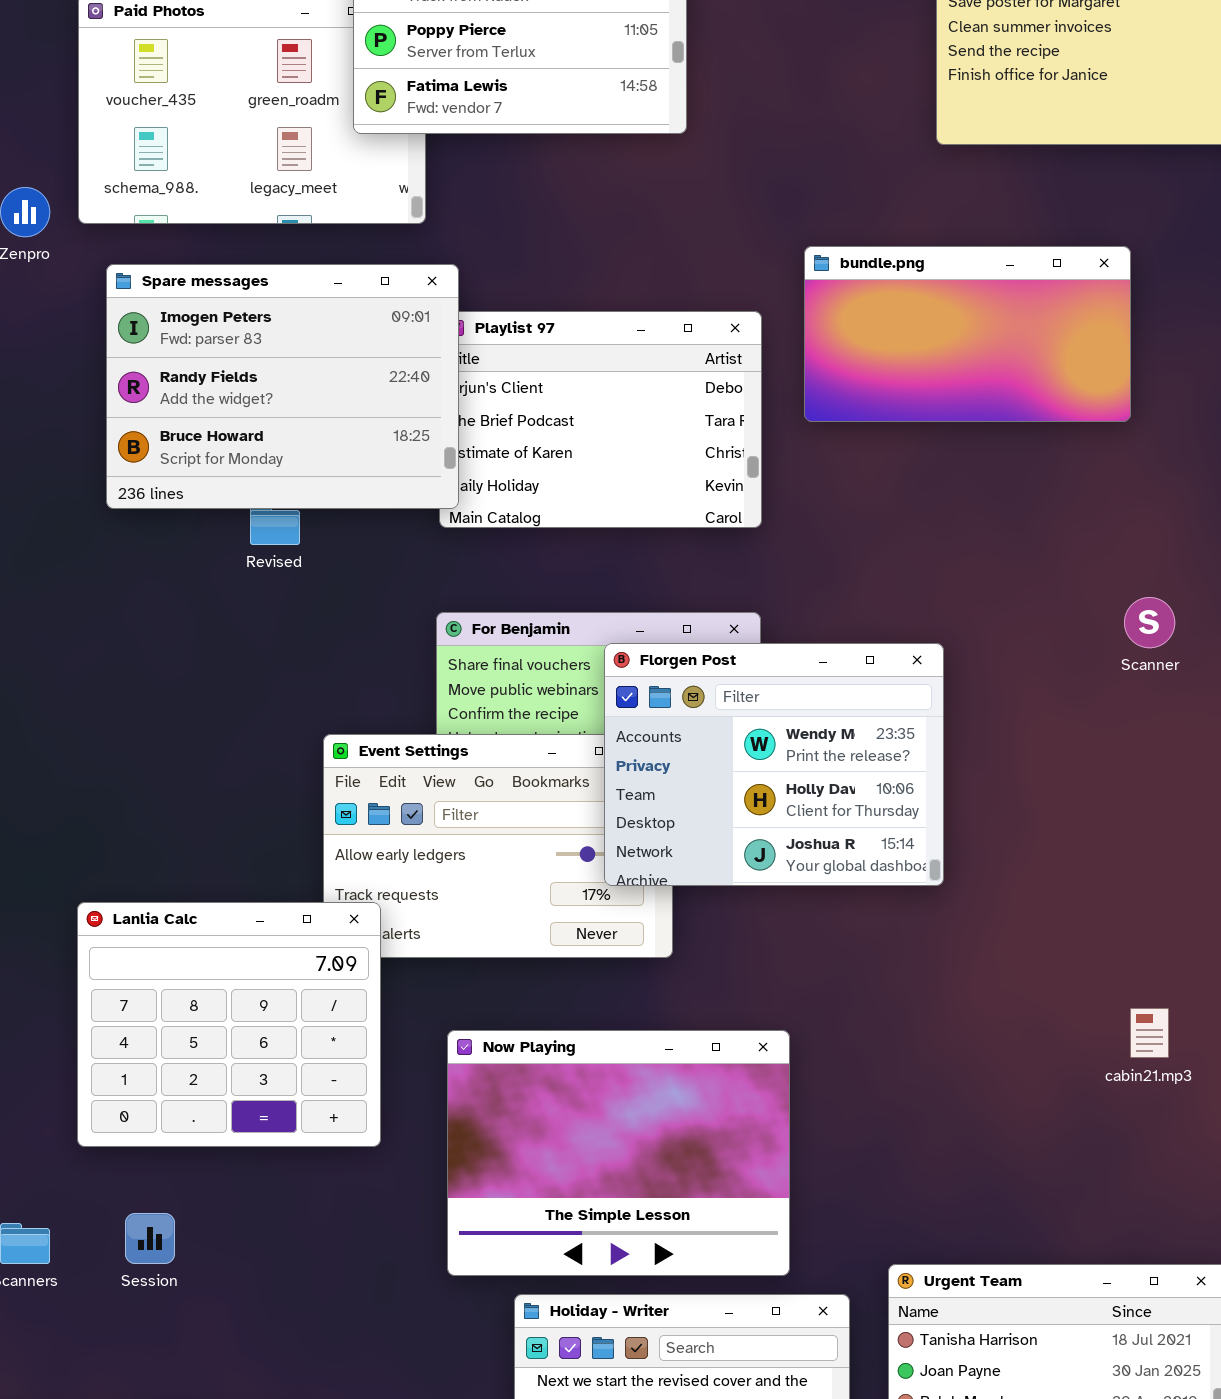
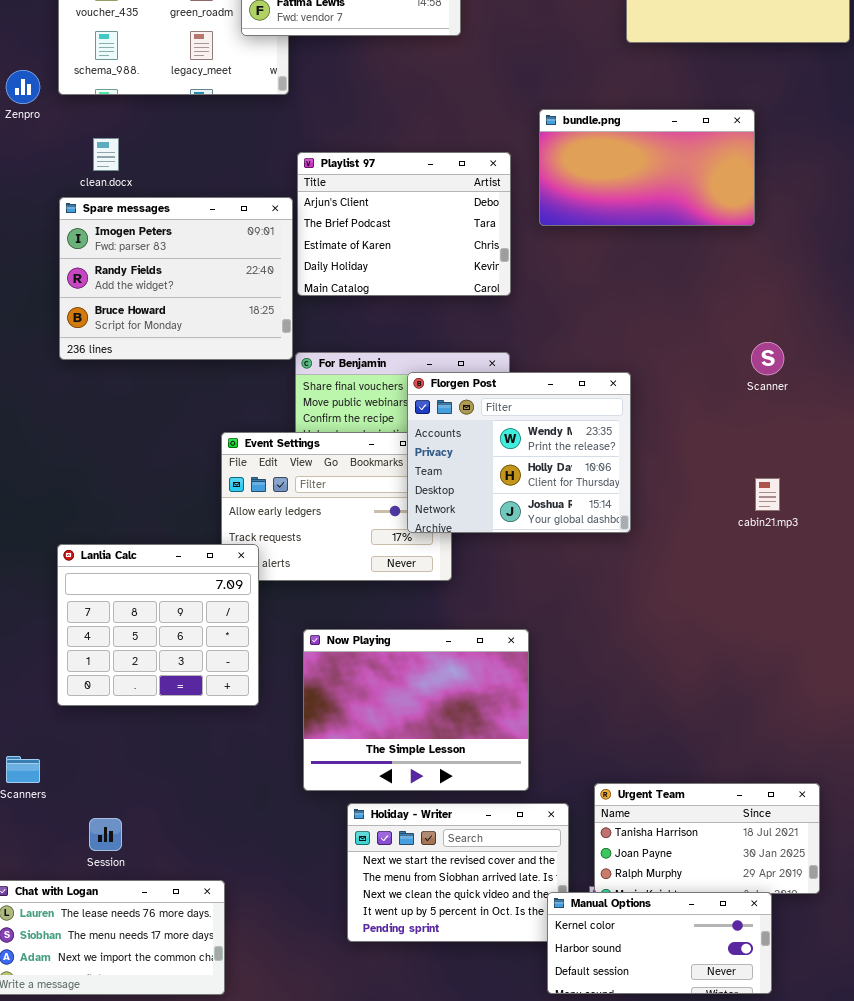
Spare messages: [106,264,459,509] -> [59,197,293,360], moved
cabin21.mp3: [1130,1008,1169,1058] -> [755,478,780,511], moved
Session: [125,1213,175,1264] -> [89,818,122,851], moved

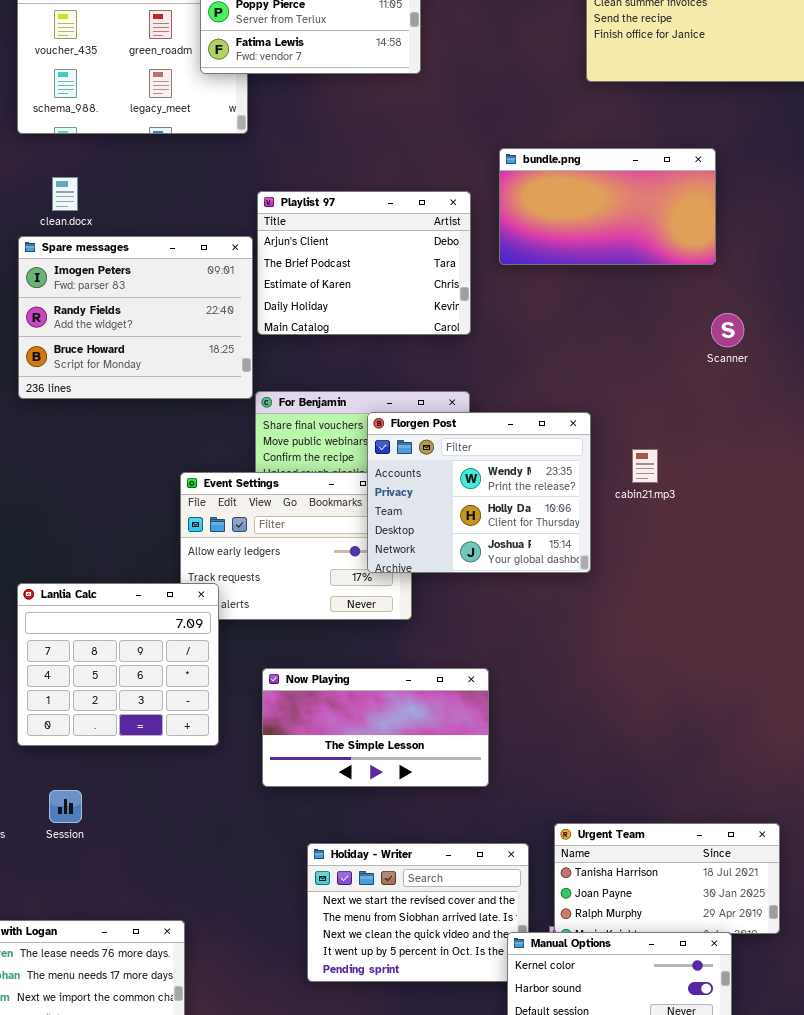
Scanner: [751,342,784,375] -> [711,313,744,347], moved
cabin21.mp3: [755,478,780,511] -> [632,449,658,483], moved
Now Playing: [303,629,529,791] -> [262,668,489,787], resized
Session: [89,818,122,851] -> [49,790,82,823], moved

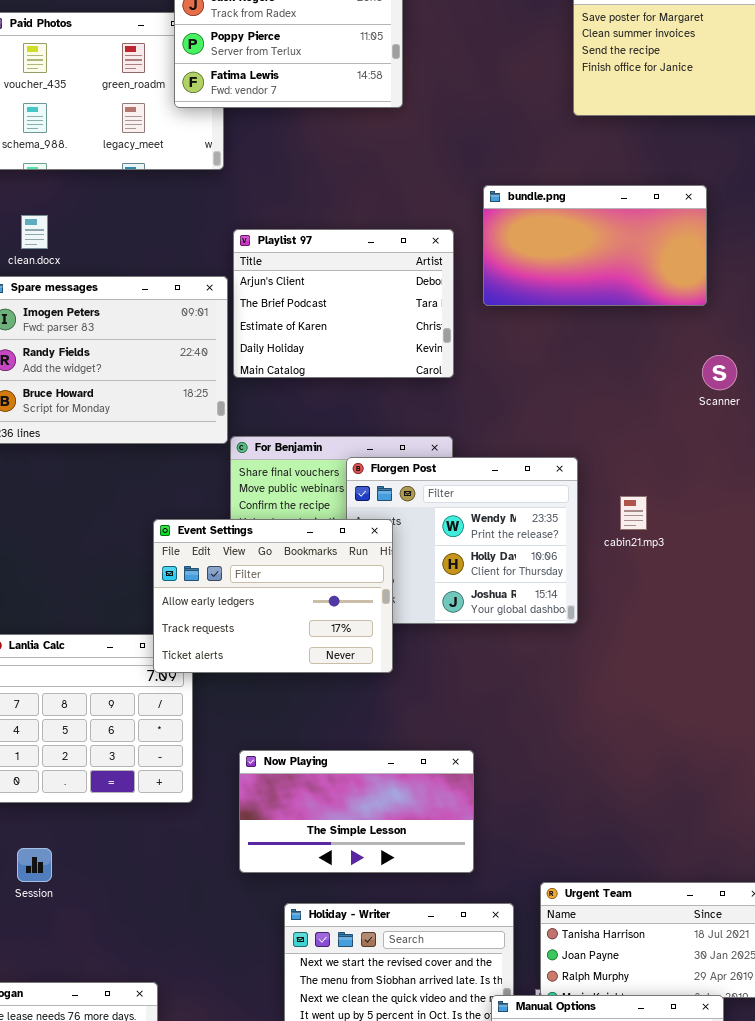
Event Settings: [180,472,412,620] -> [153,519,393,673], raised
Now Playing: [262,668,489,787] -> [239,750,474,873], moved

